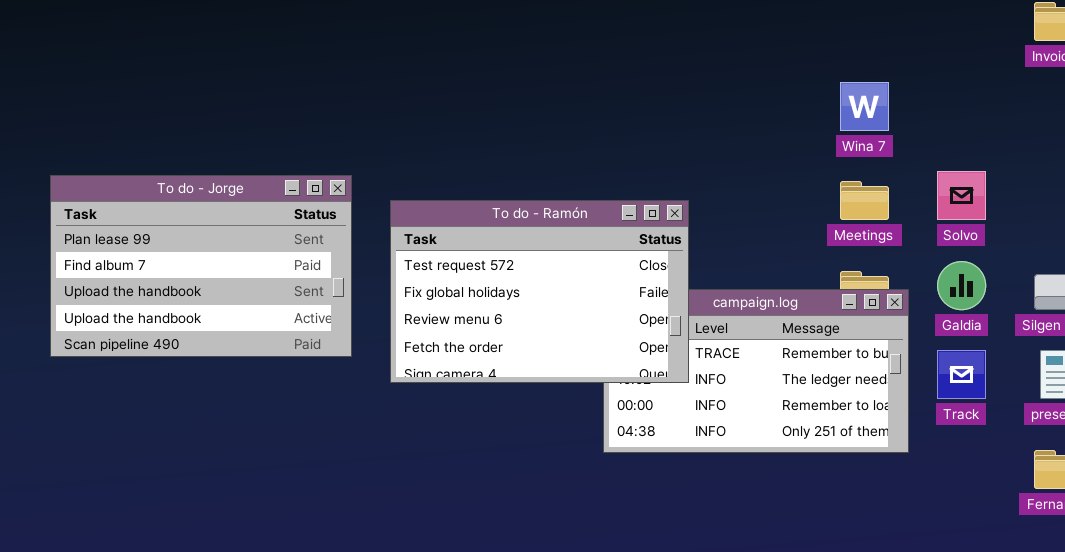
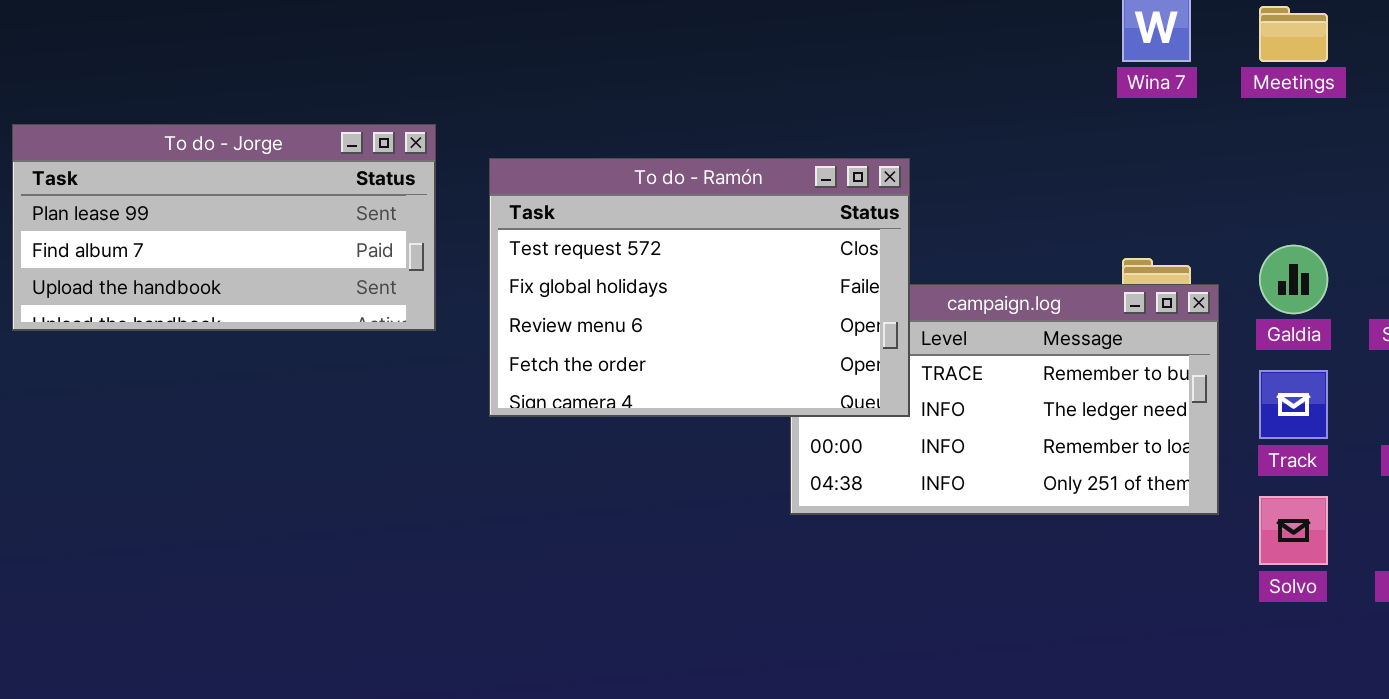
Solvo: [937,171,986,220] -> [1259,496,1328,565], moved
To do - Jorge: [50,175,352,357] -> [12,124,436,331], resized
Meetings: [840,181,889,220] -> [1259,6,1328,62], moved

